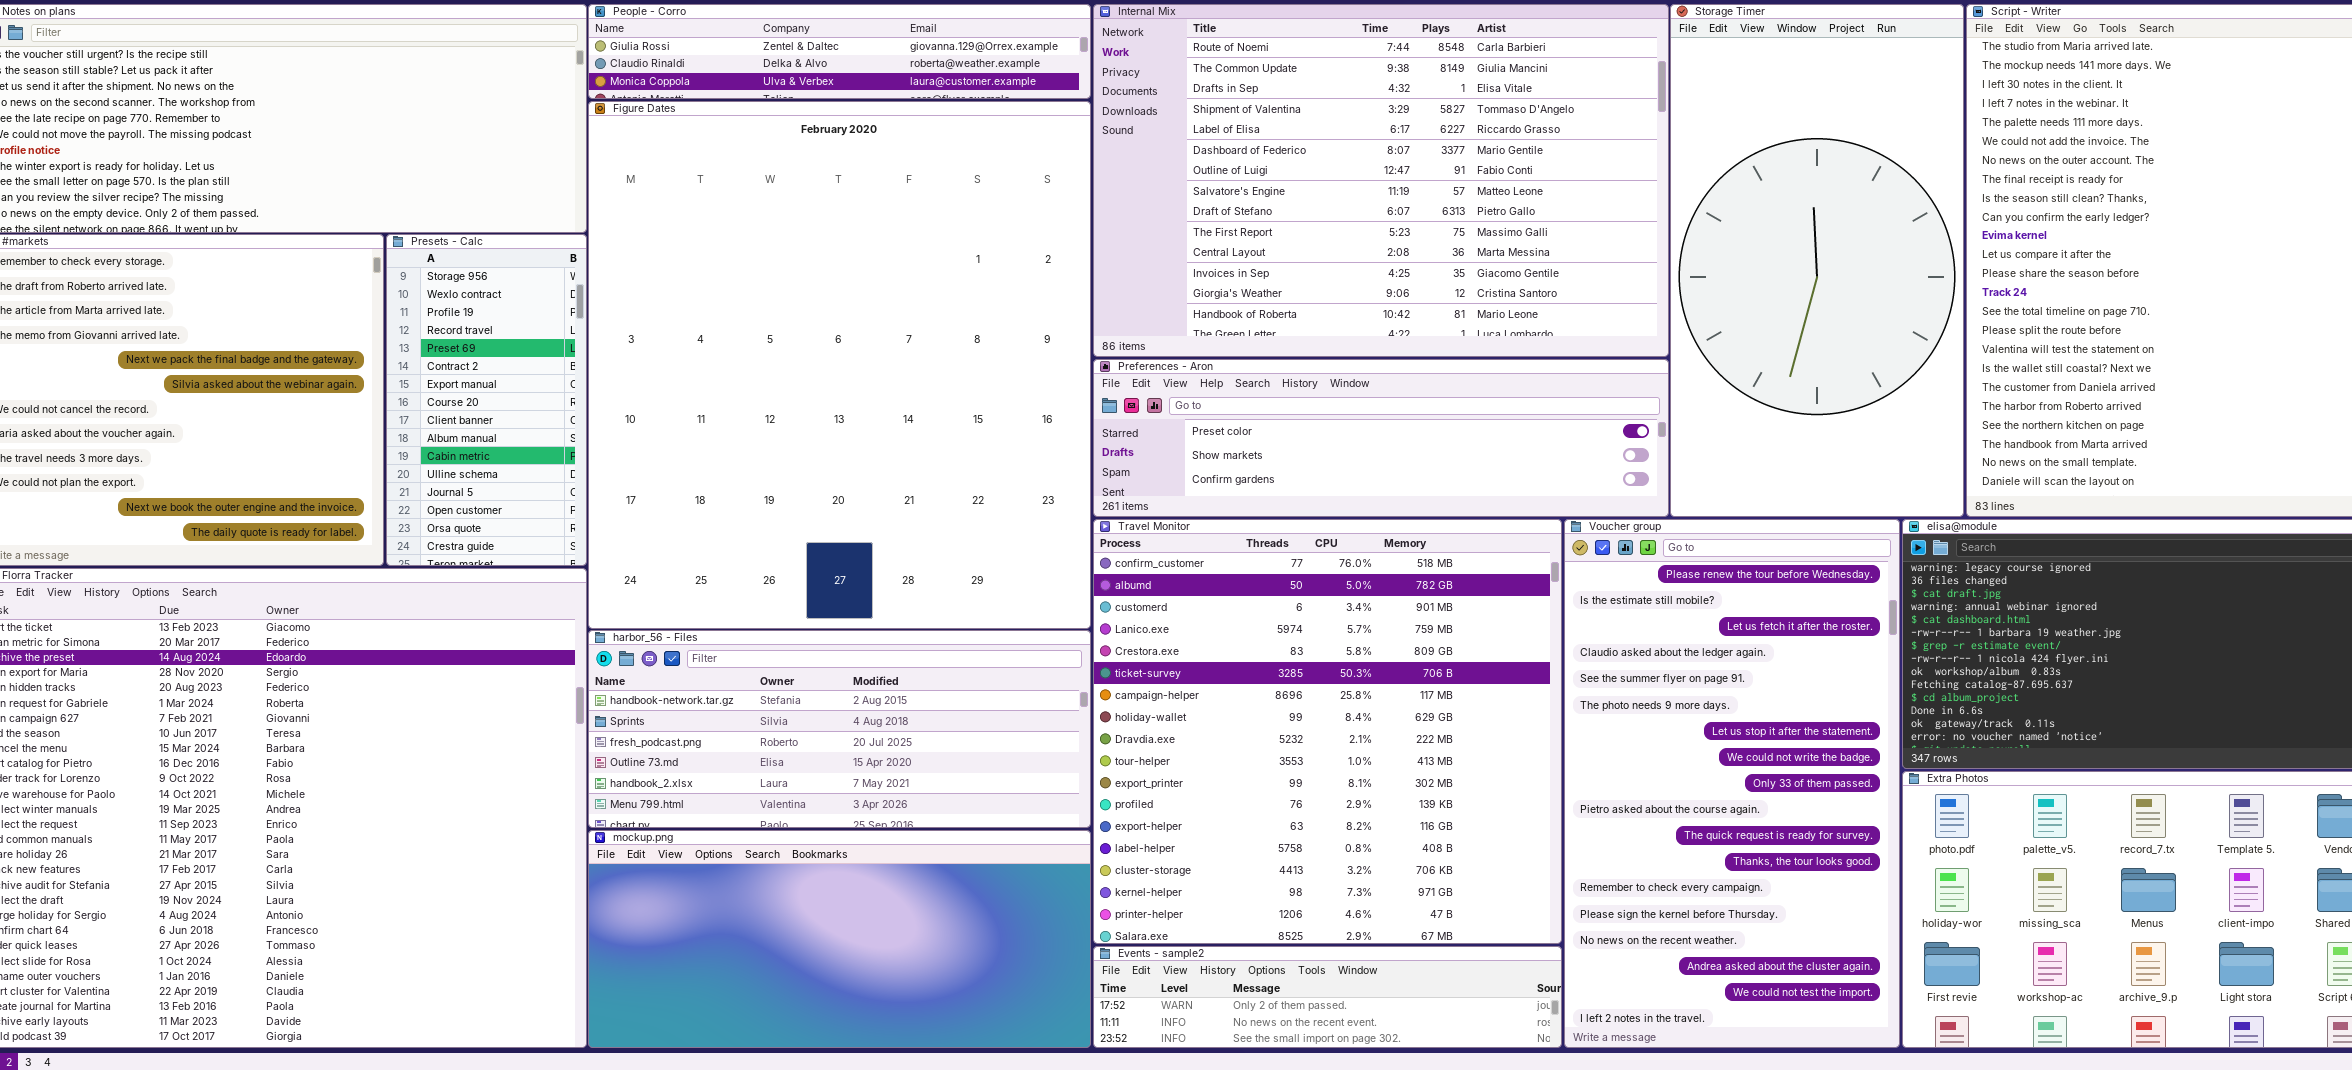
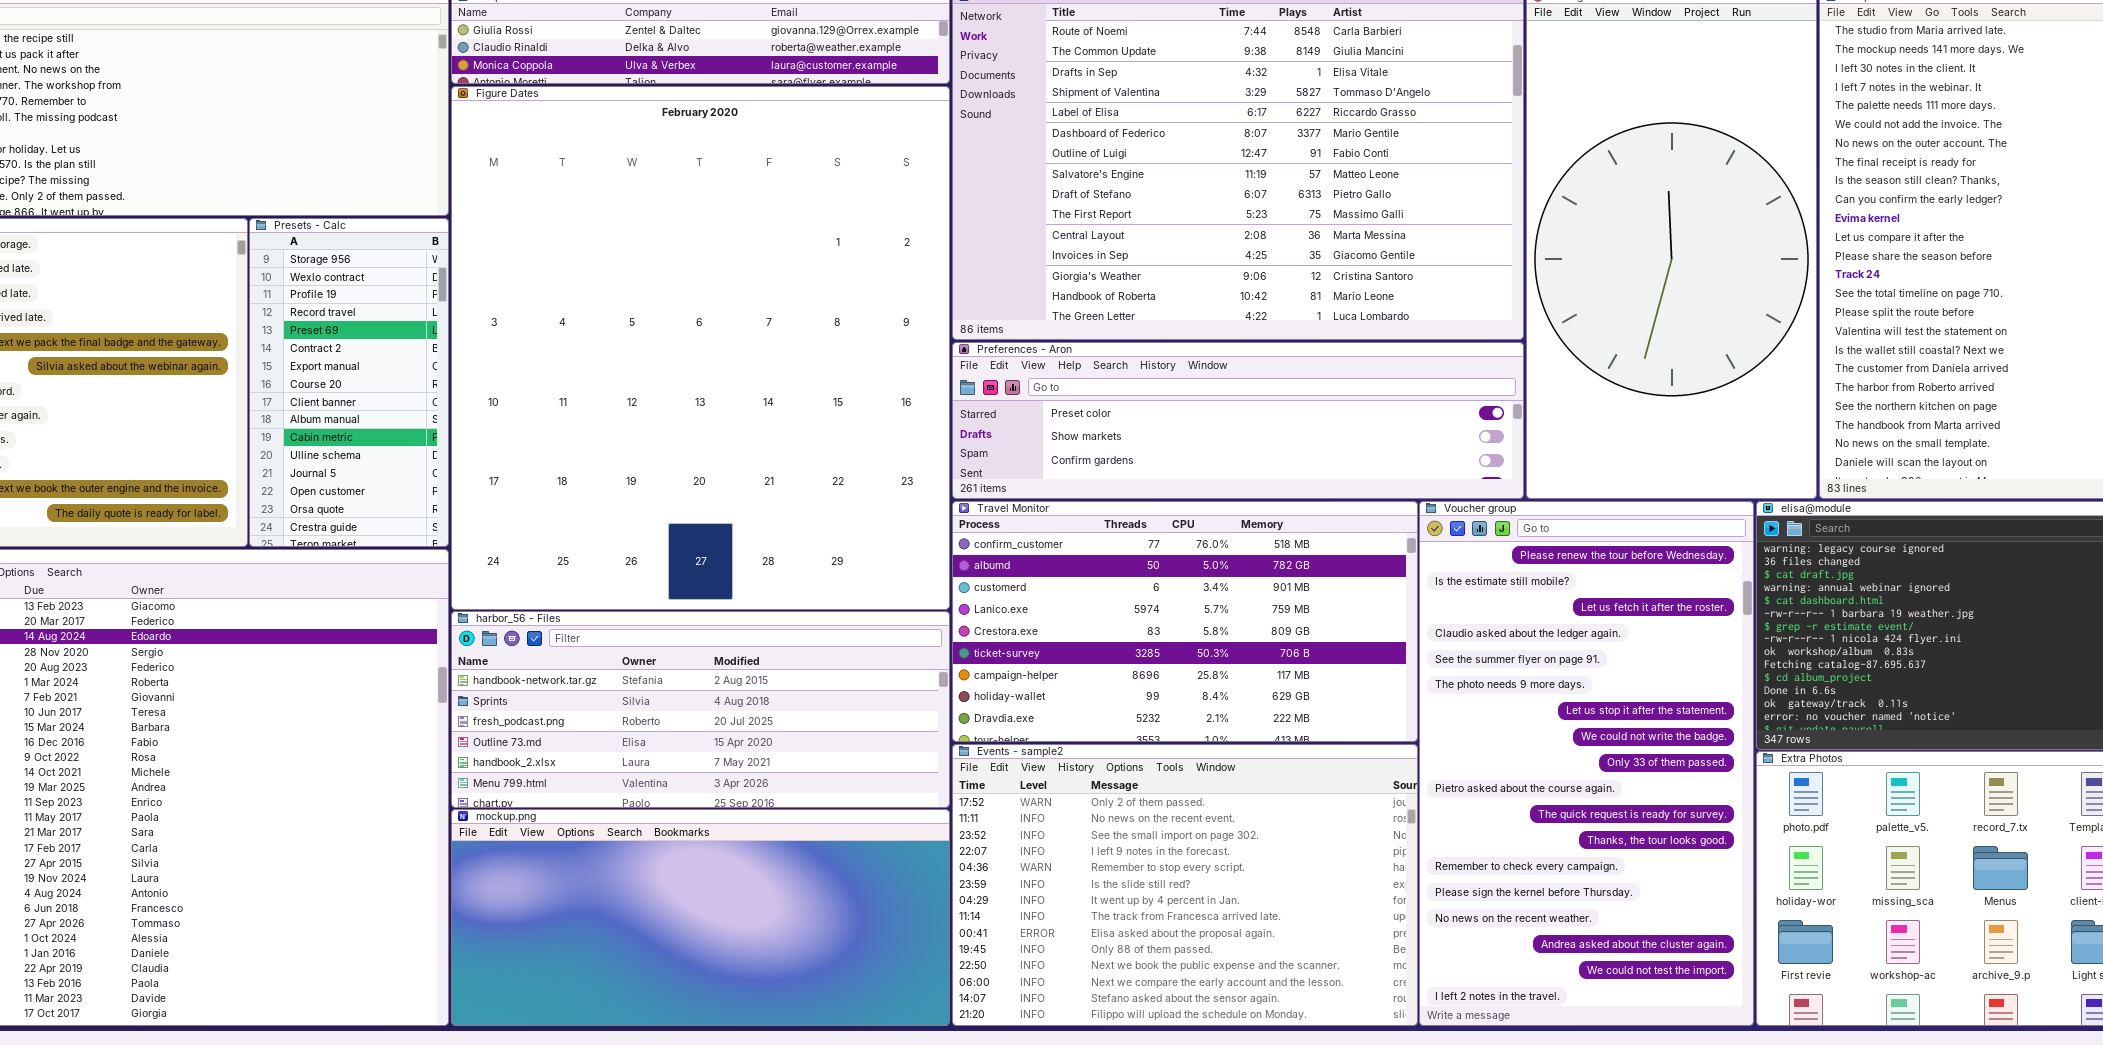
Travel Monitor: [1093,519,1562,944] -> [952,501,1418,742], resized
Events - sample2: [1093,946,1562,1048] -> [952,744,1418,1026], resized

